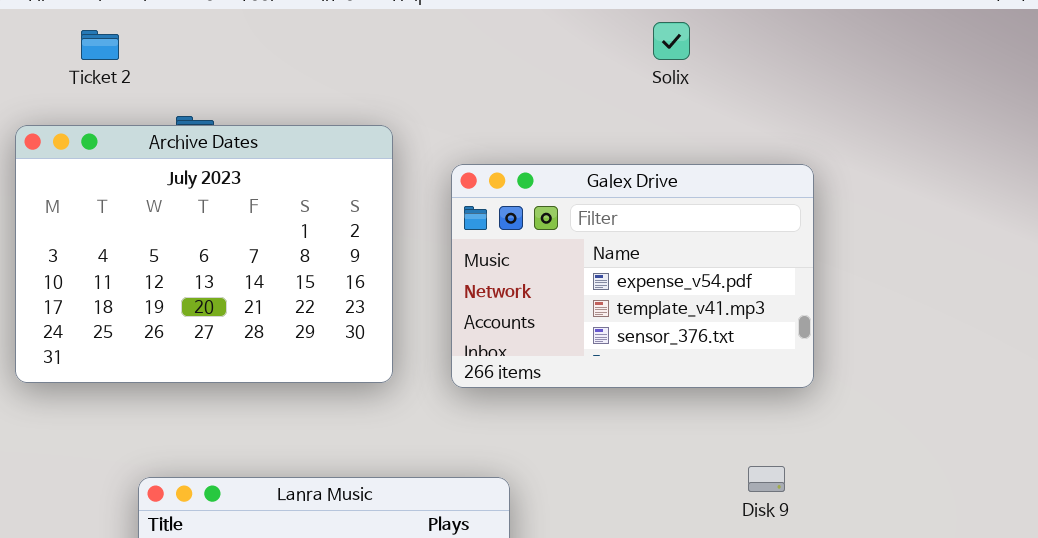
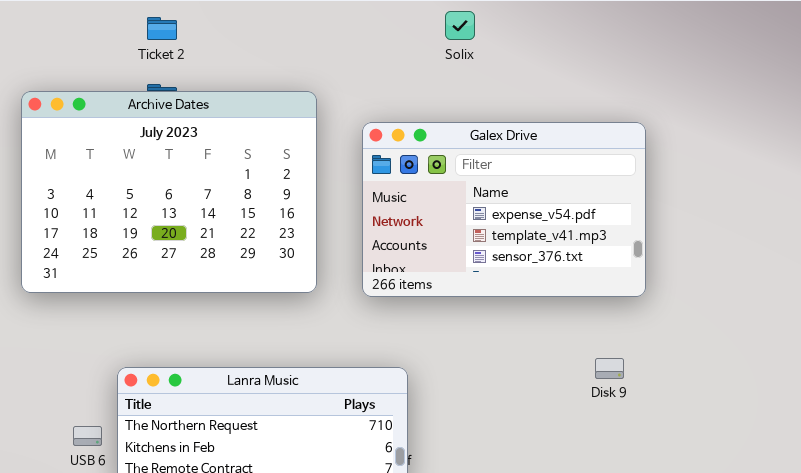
Solix: [653,22,690,60] -> [445,11,475,40], moved
Ticket 2: [81,30,119,60] -> [147,17,177,40], moved

